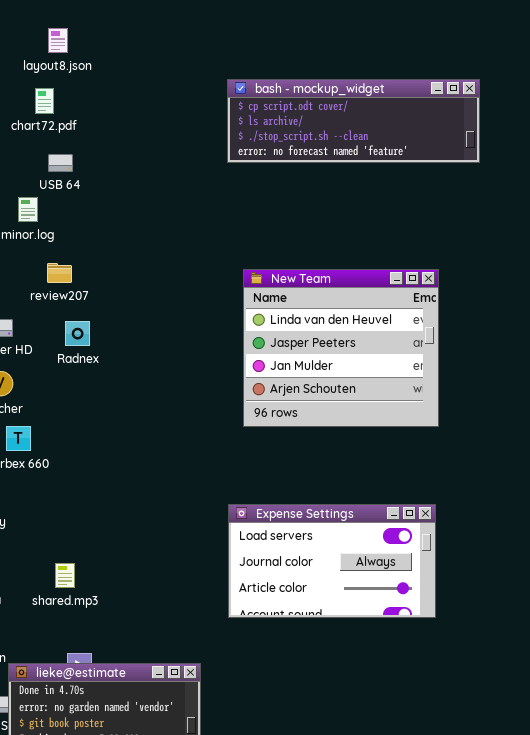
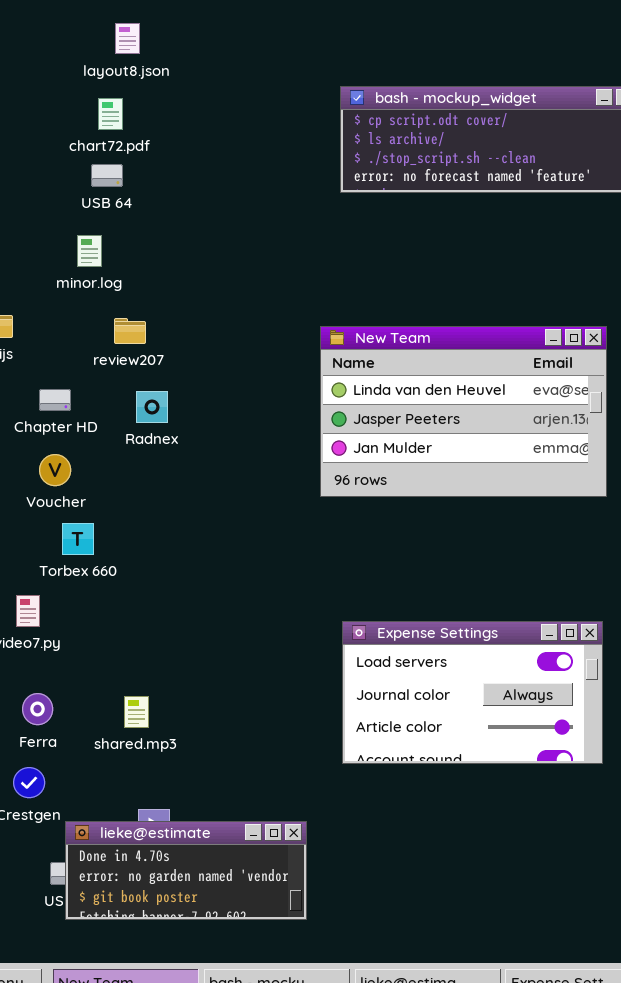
USB 64: [48,154,73,172] -> [91,164,123,187], moved
New Team: [243,269,439,427] -> [320,326,607,497], resized

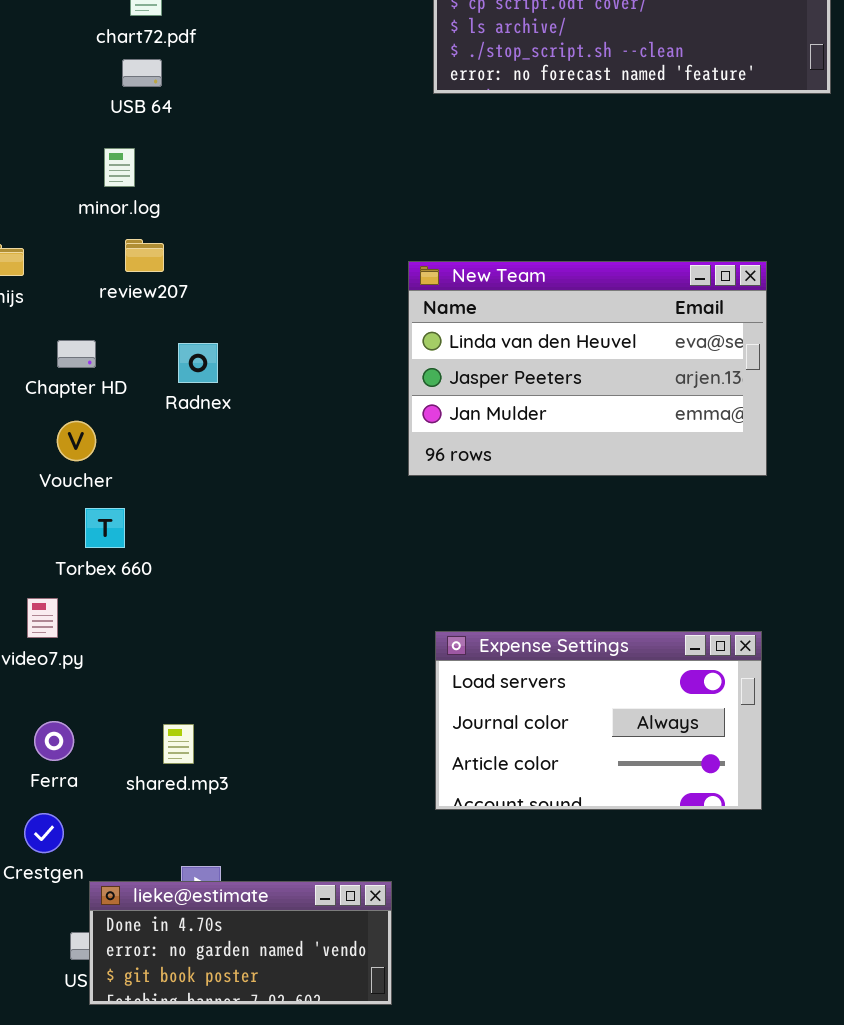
review207: [114,318,146,344] -> [125,239,164,272], moved

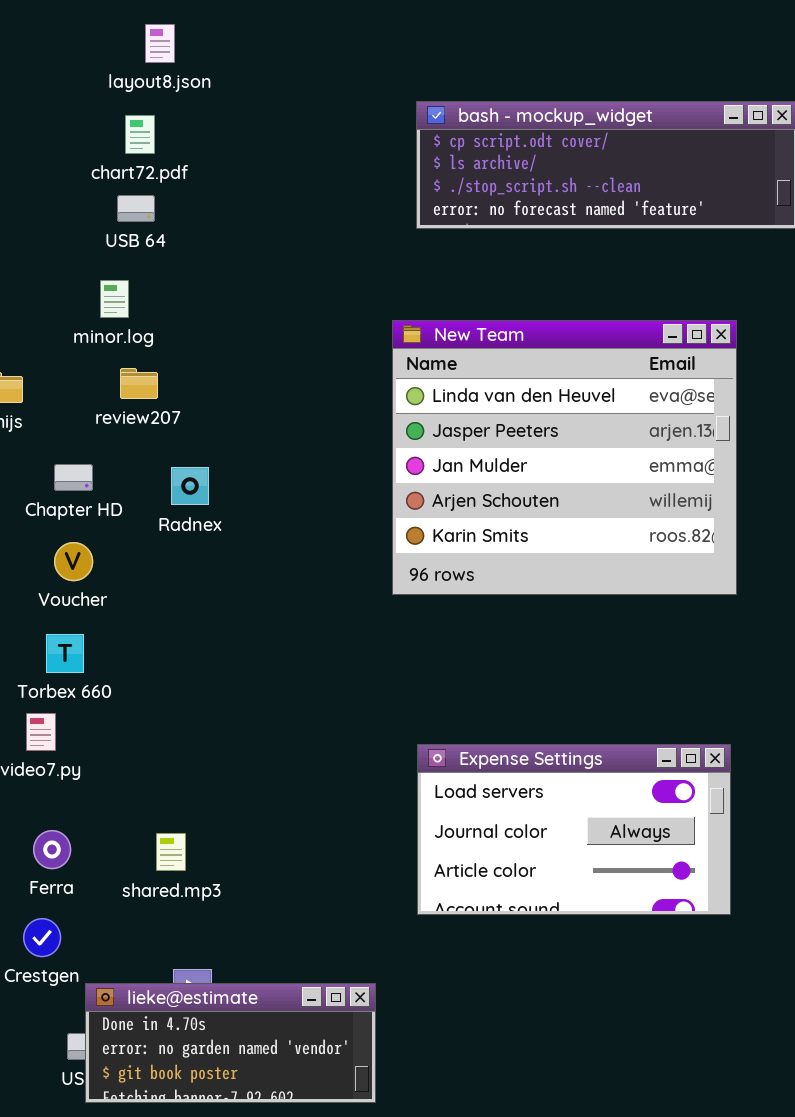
New Team: [408,261,767,476] -> [392,320,737,595], resized
Torbex 660: [85,508,125,548] -> [46,634,84,673], moved

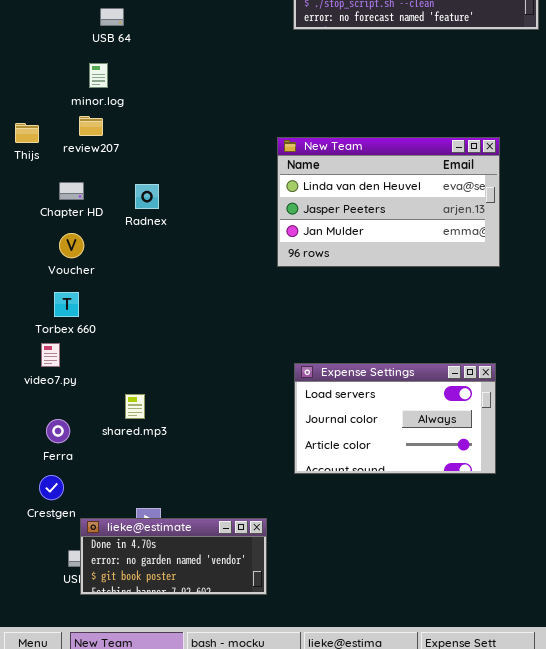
New Team: [392,320,737,595] -> [277,137,500,267], resized
review207: [120,368,158,399] -> [79,116,103,136], moved
shared.mp3: [156,833,186,871] -> [125,394,145,419], moved

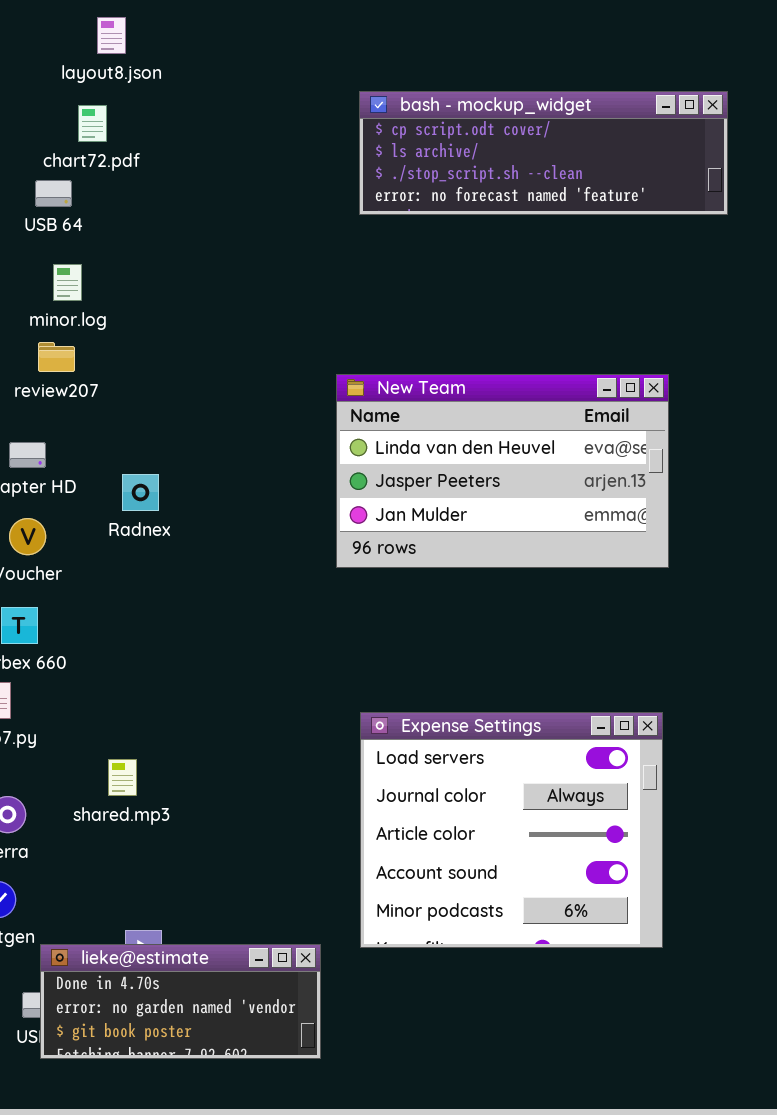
USB 64: [100,8,124,26] -> [35,180,72,207], moved
Radnex: [135,184,159,209] -> [122,474,159,511], moved
Expense Settings: [294,363,496,474] -> [360,712,663,948], resized

